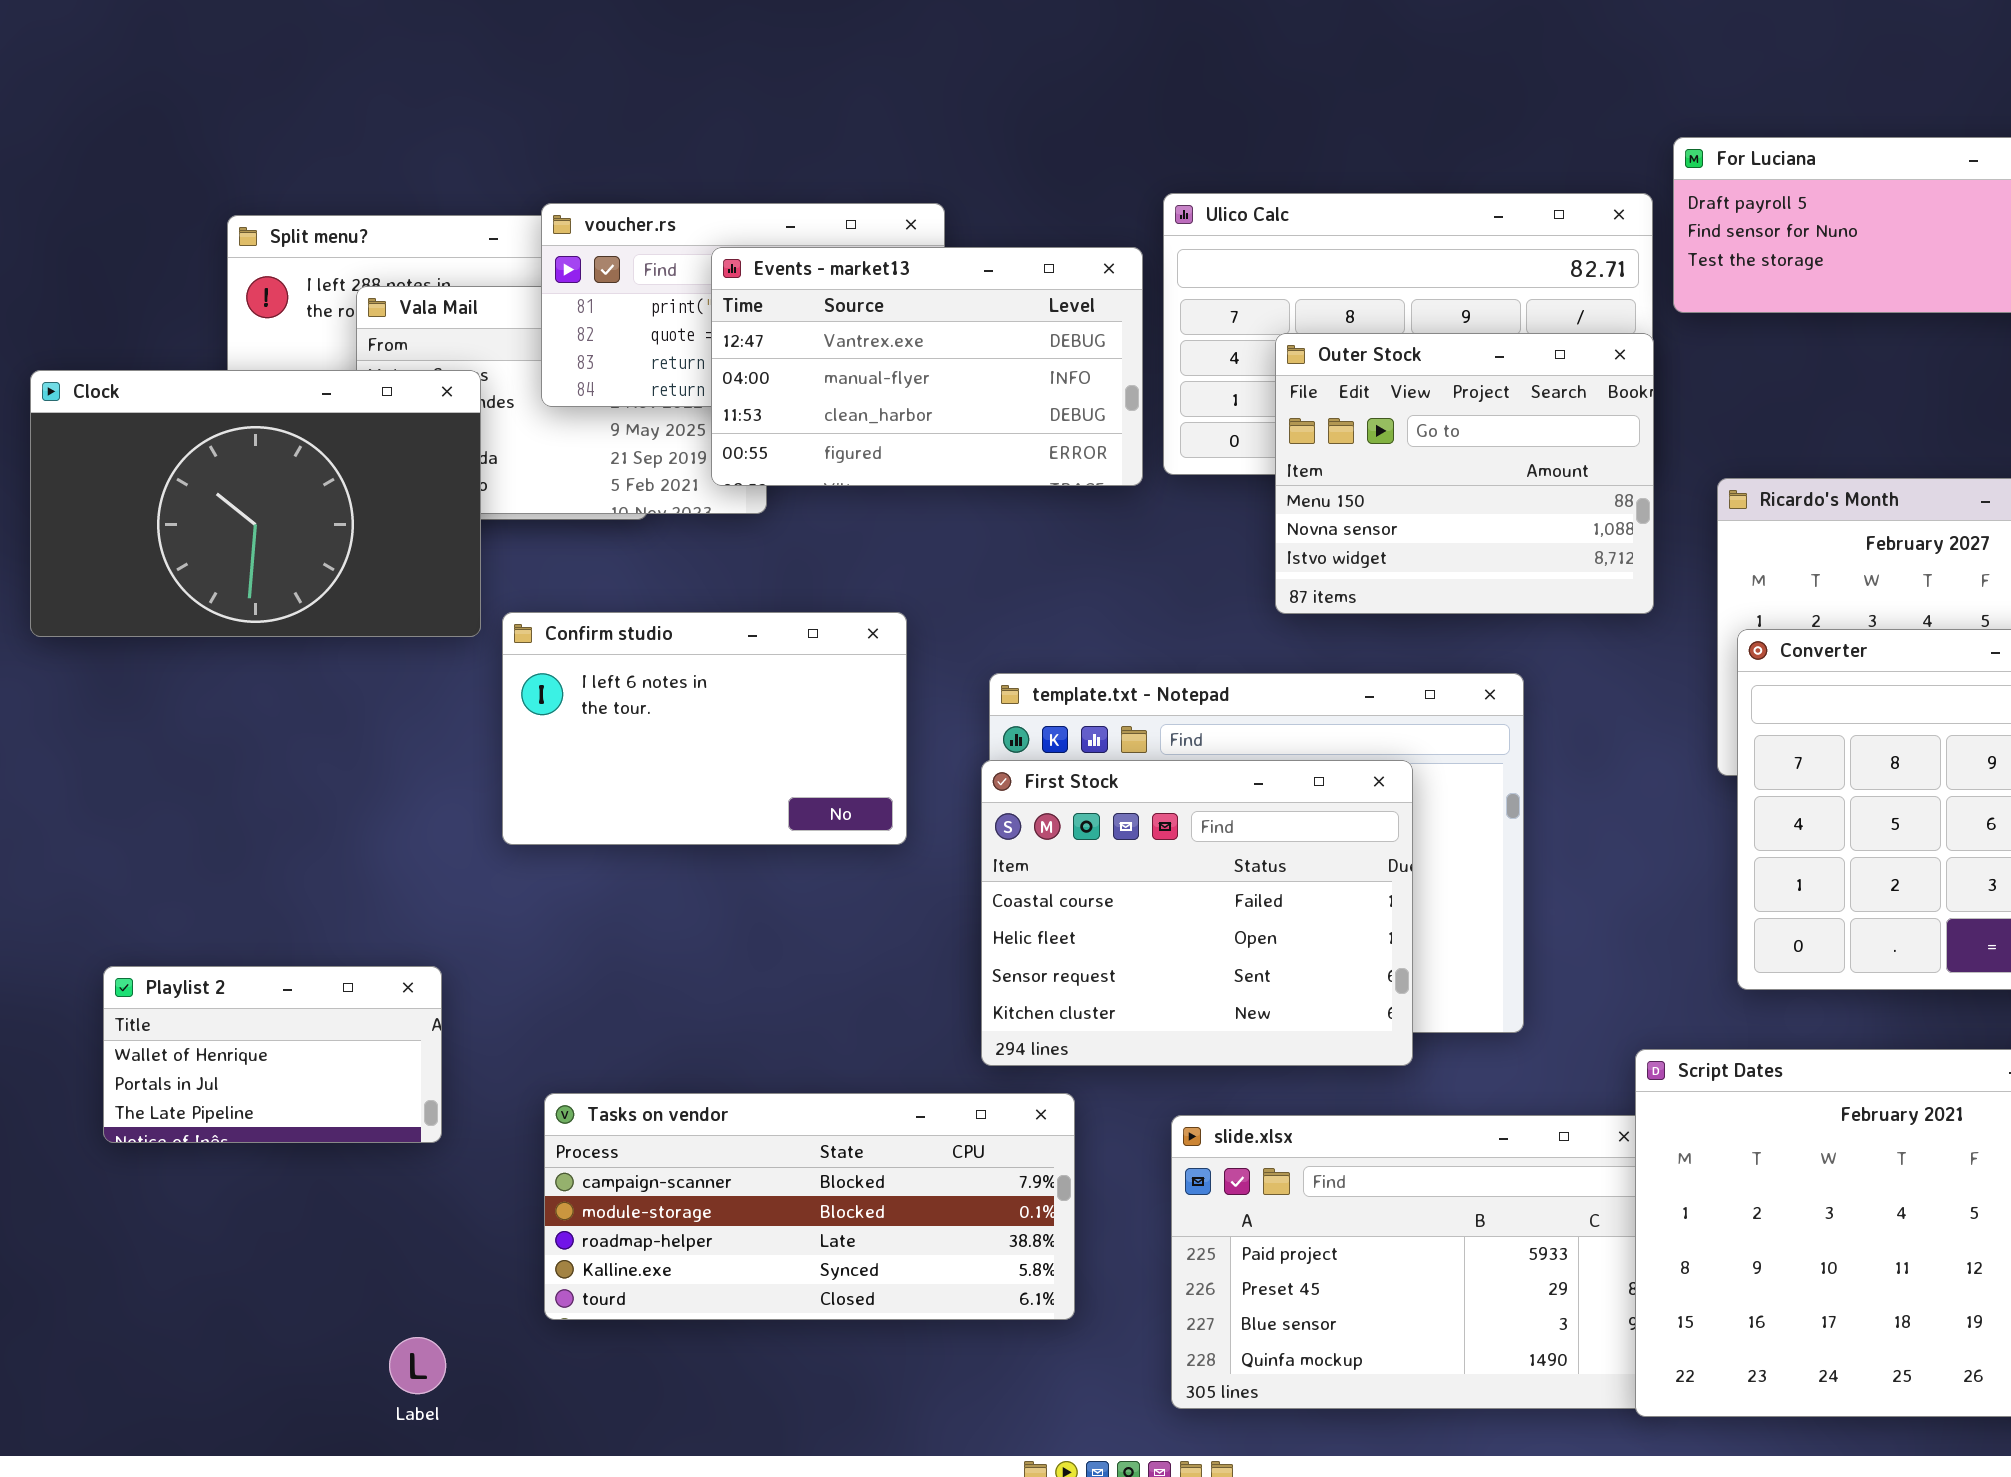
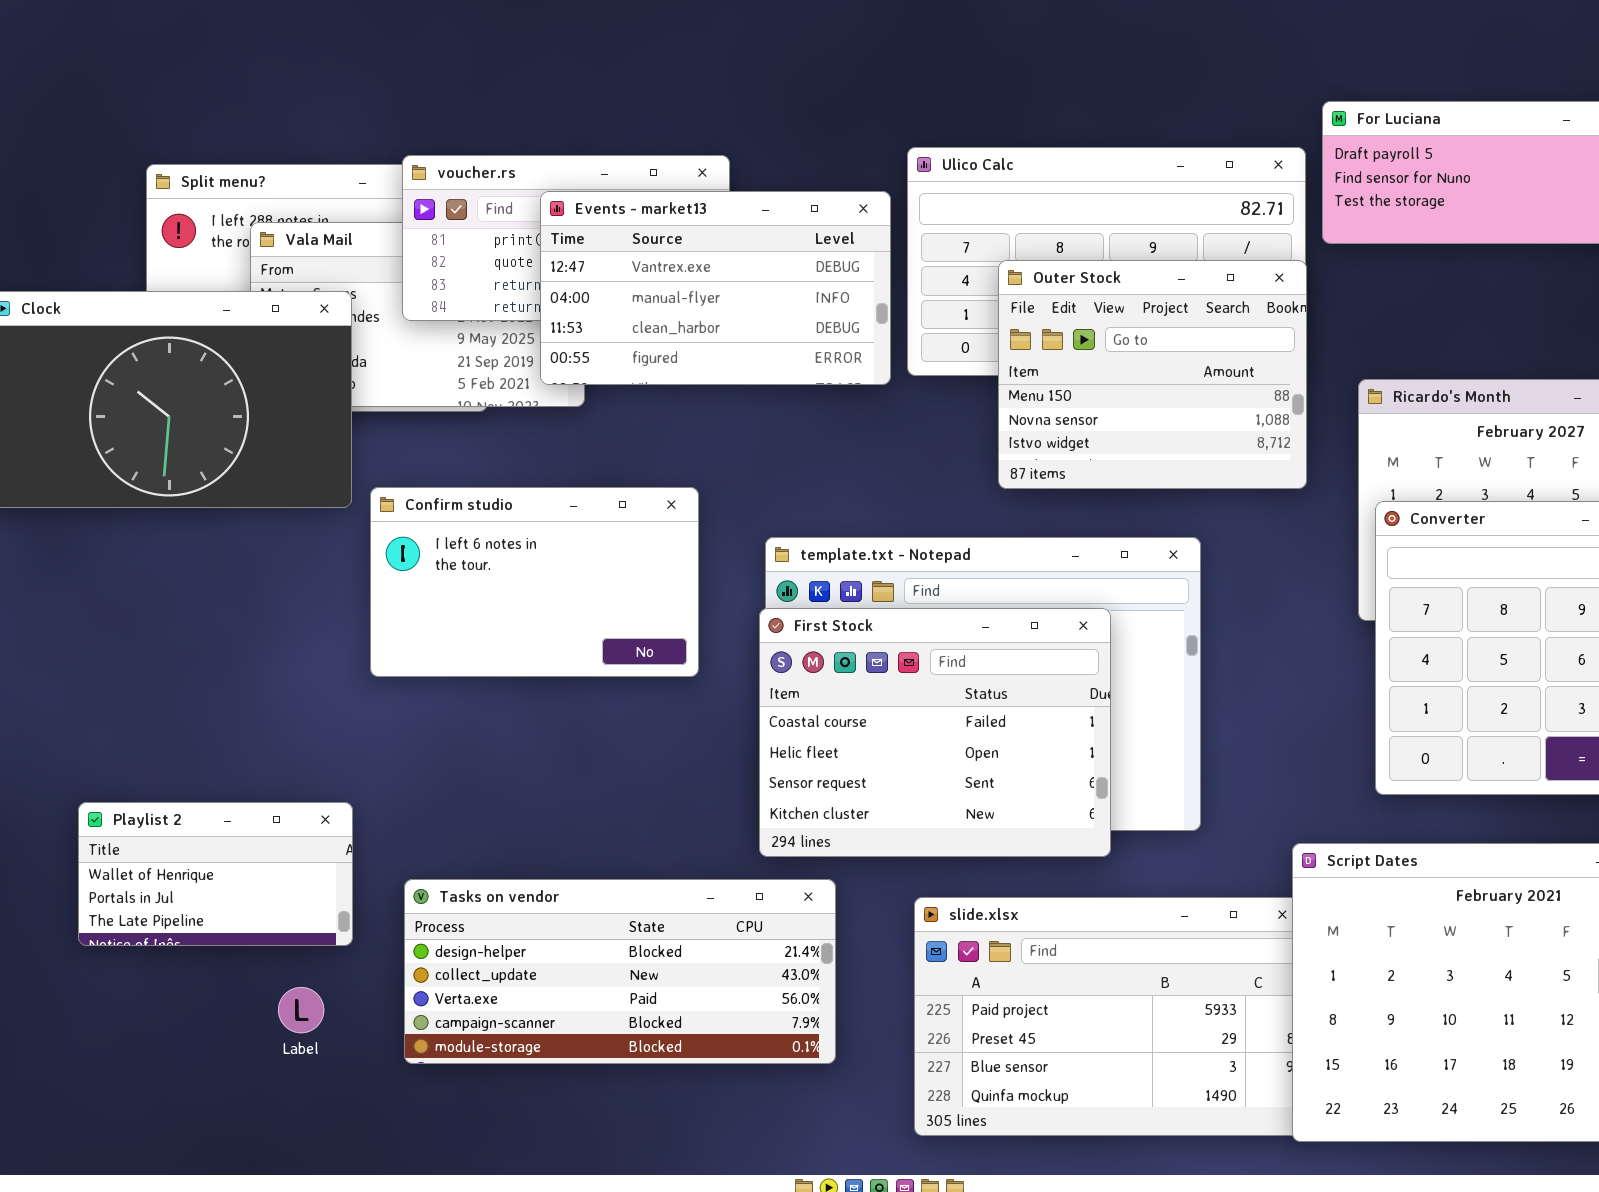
Playlist 2: [103,966,442,1143] -> [78,802,353,946], moved
Tasks on vendor: [544,1093,1075,1320] -> [404,879,836,1064], scrolled up 3 rows
Label: [389,1337,446,1394] -> [278,987,324,1033], moved

